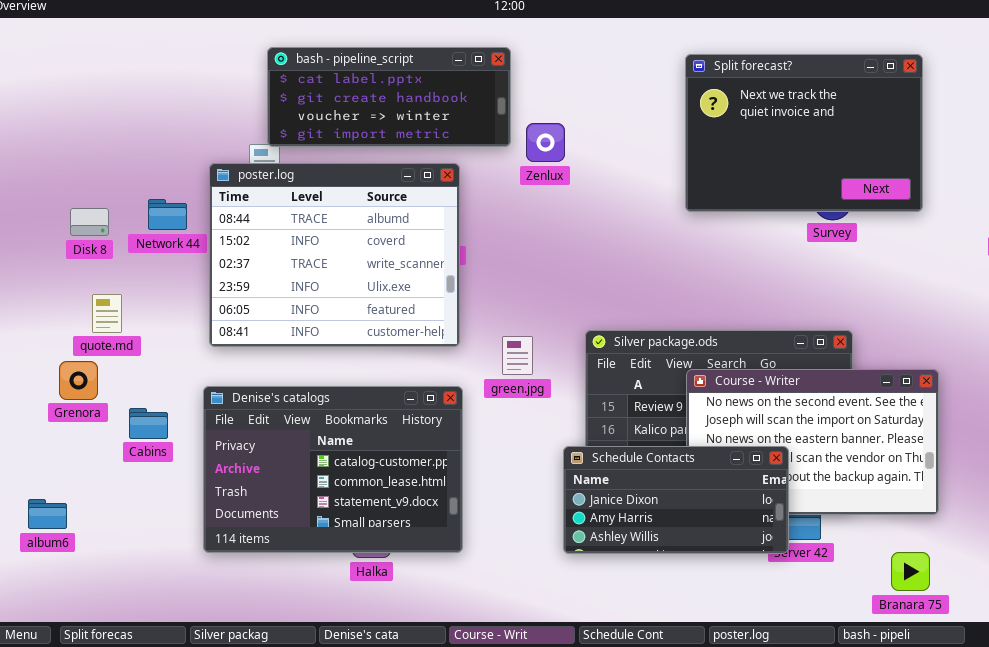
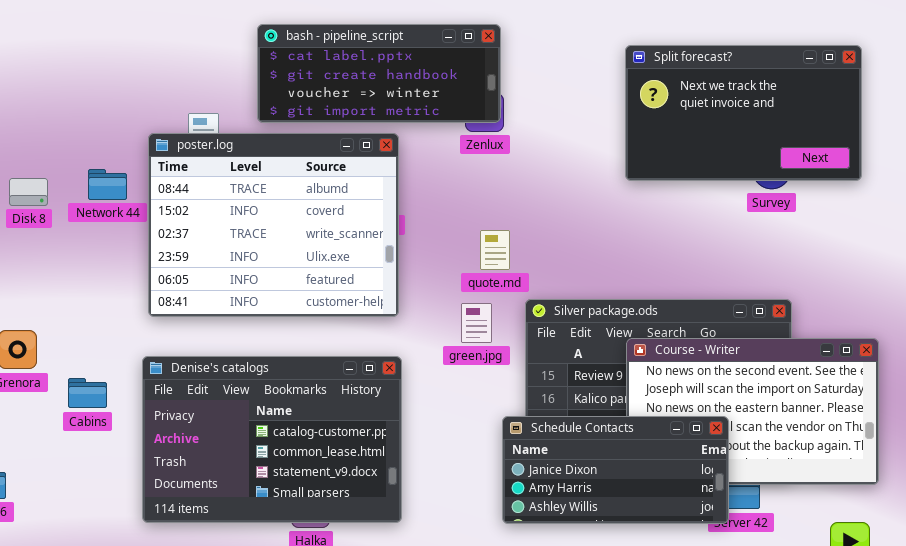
bash - pipeline_script: [267,47,511,147] -> [257,24,501,123], moved
Split forecast?: [685,54,923,212] -> [625,45,862,181], resized
quote.md: [92,294,122,333] -> [480,230,510,270], moved
green.jpg: [502,336,533,375] -> [461,303,492,343], moved

